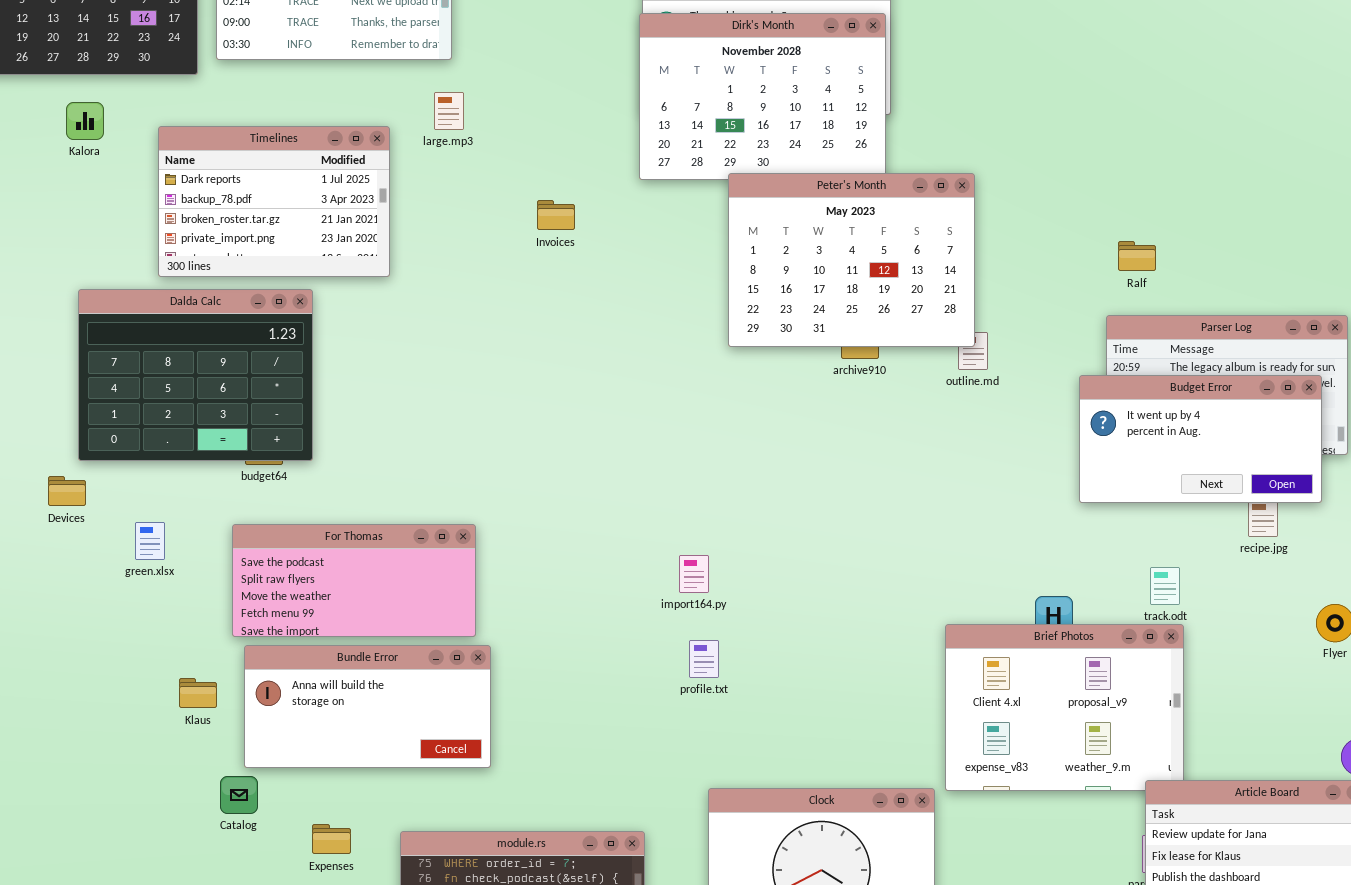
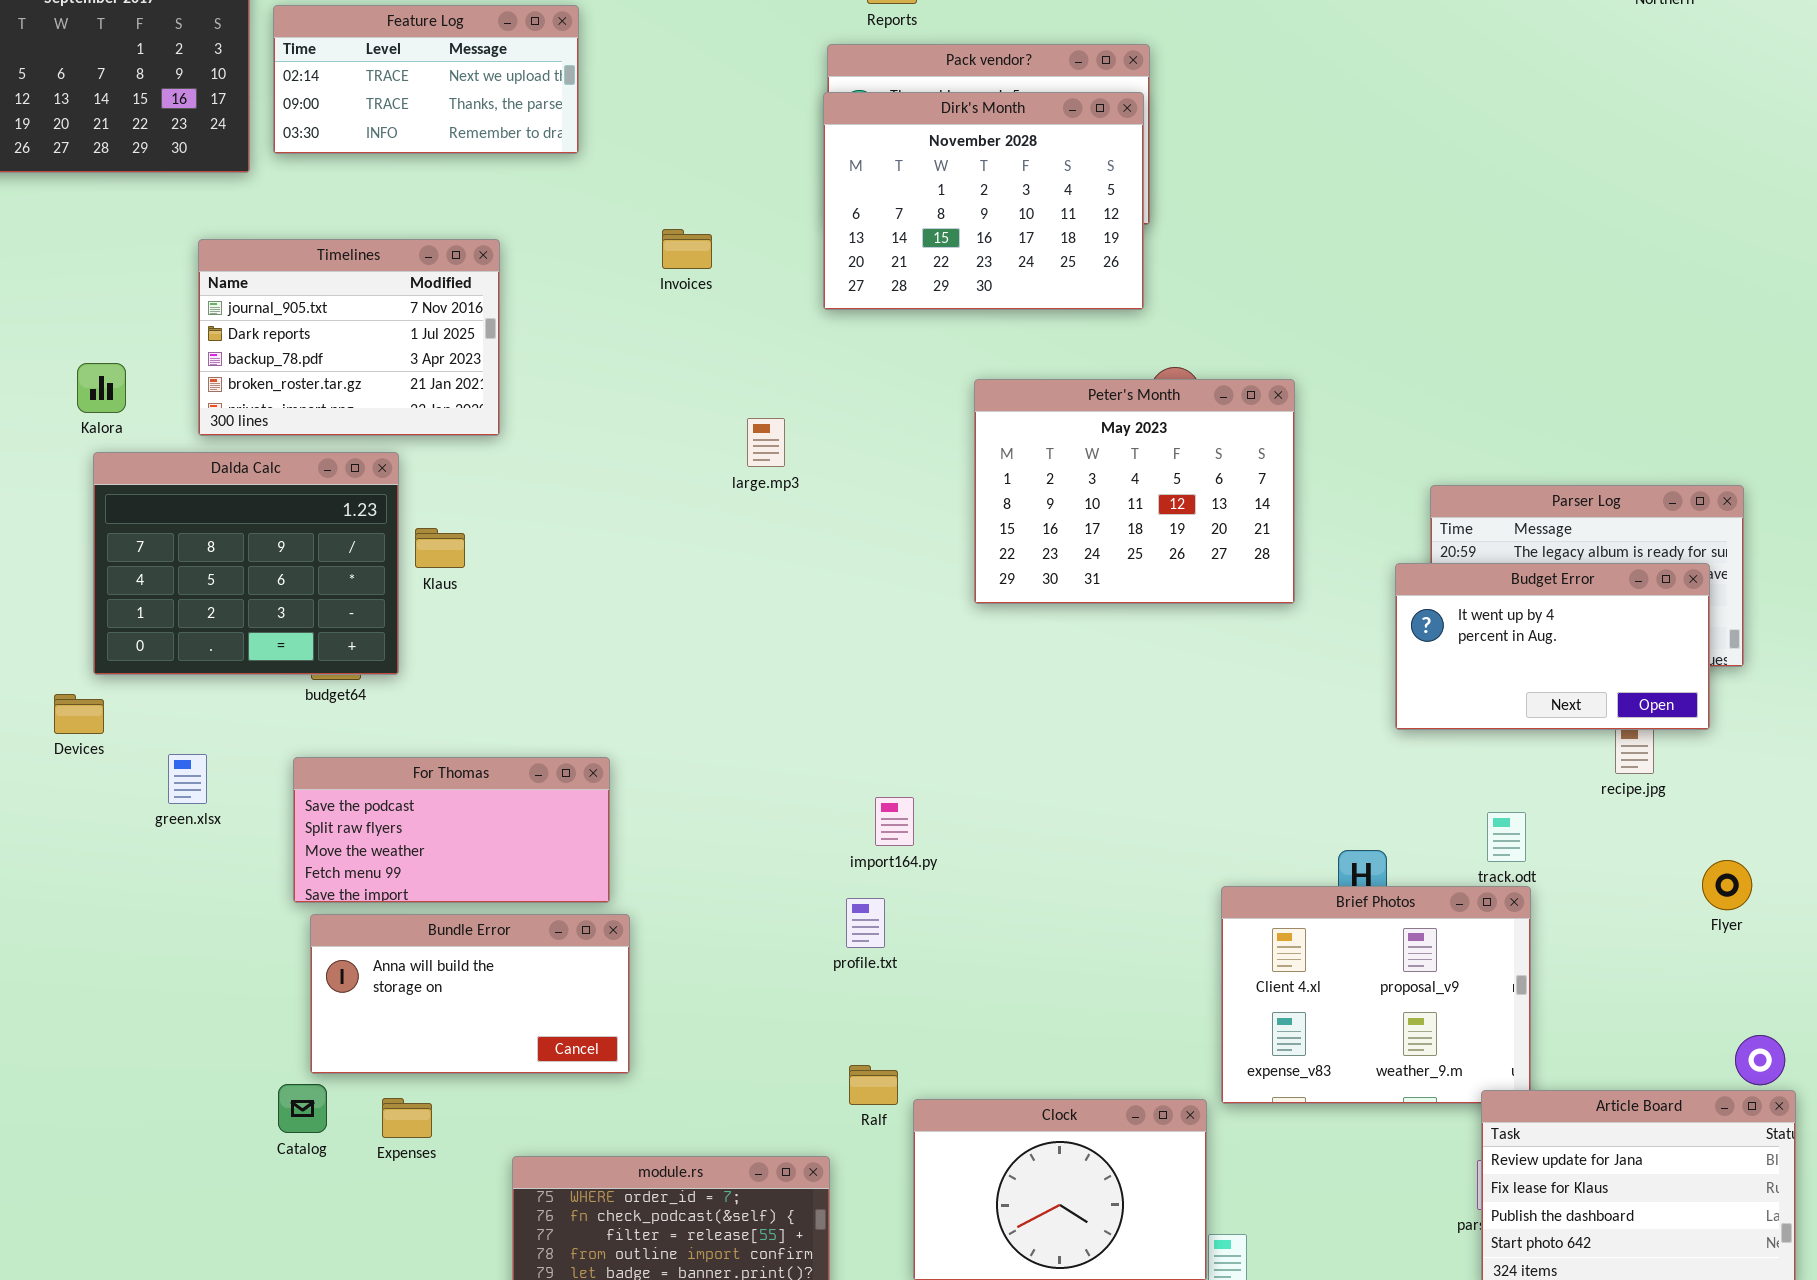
large.mp3: [434,92,464,130] -> [747,418,785,467], moved
Kalora: [66,102,104,140] -> [77,363,126,413], moved
Timelines: [158,126,390,277] -> [198,239,500,436], scrolled up 1 row
Peter's Month: [728,173,975,347] -> [974,379,1295,604], moved
Invoices: [537,200,575,230] -> [662,229,712,269], moved
Ralf: [1118,241,1156,271] -> [849,1065,898,1105], moved
profile.txt: [689,640,719,678] -> [846,898,885,948], moved
Klaus: [179,678,217,708] -> [415,528,465,568], moved
Expenses: [312,824,351,854] -> [382,1098,432,1138], moved

